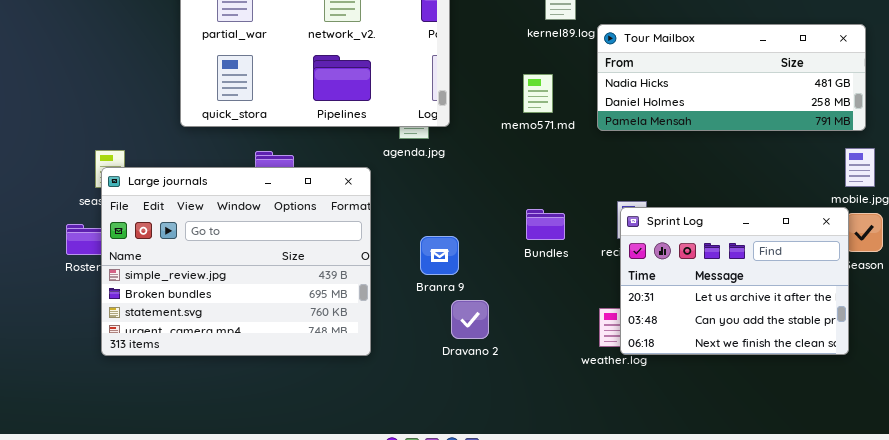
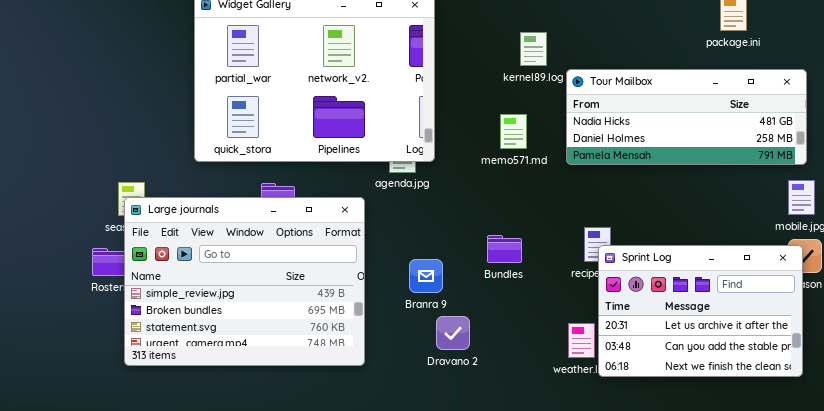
Sprint Log: [620,207,849,355] -> [598,245,803,377], moved
Bundles: [526,209,565,240] -> [487,235,522,263], moved

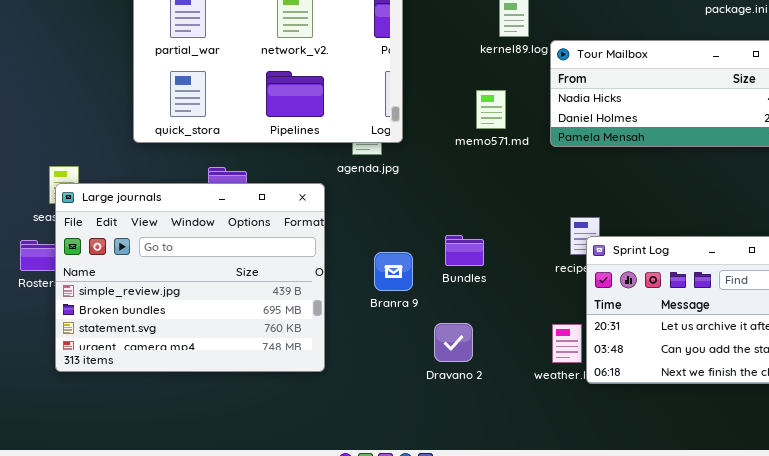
Bundles: [487,235,522,263] -> [445,235,484,266], moved
Dravano 2: [436,316,470,350] -> [434,323,473,362], moved

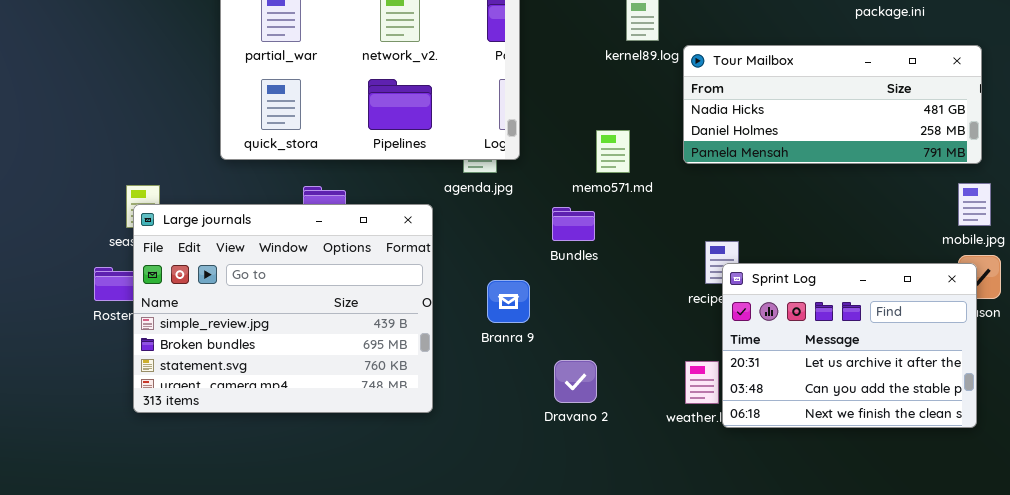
memo571.md: [476,90,506,129] -> [596,130,630,173], moved
Bundles: [445,235,484,266] -> [552,207,595,241], moved

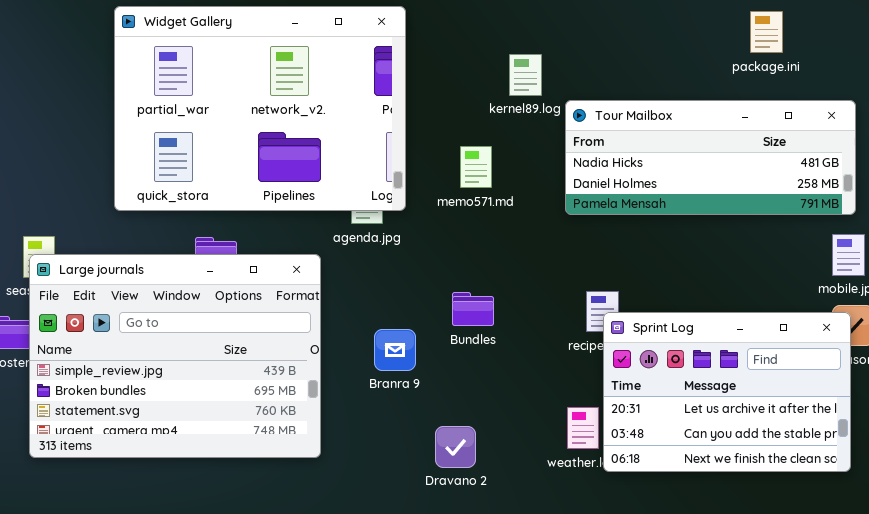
memo571.md: [596,130,630,173] -> [460,146,492,188], moved
Bundles: [552,207,595,241] -> [452,292,494,326], moved
Dravano 2: [554,360,597,403] -> [435,426,476,468], moved

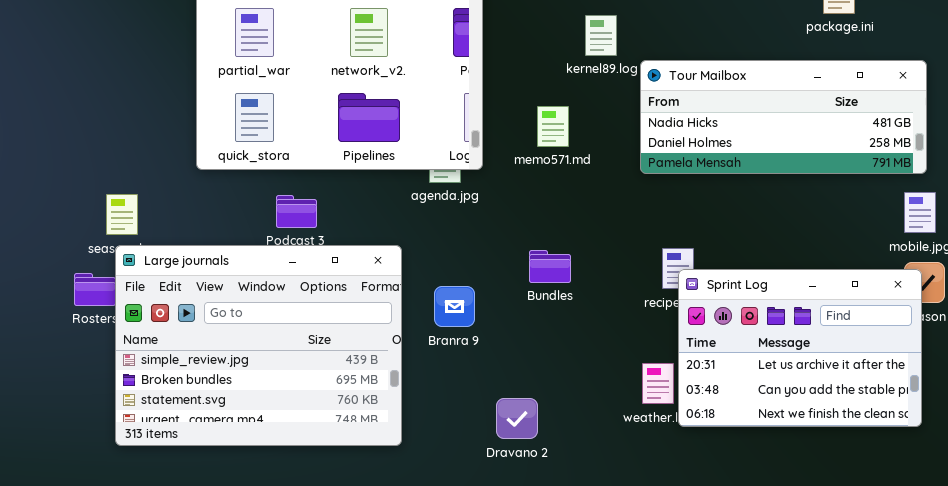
Large journals: [29,254,321,458] -> [115,245,402,446], moved
Branra 9: [374,329,416,371] -> [434,286,475,327], moved
Dravano 2: [435,426,476,468] -> [496,398,538,439], moved

